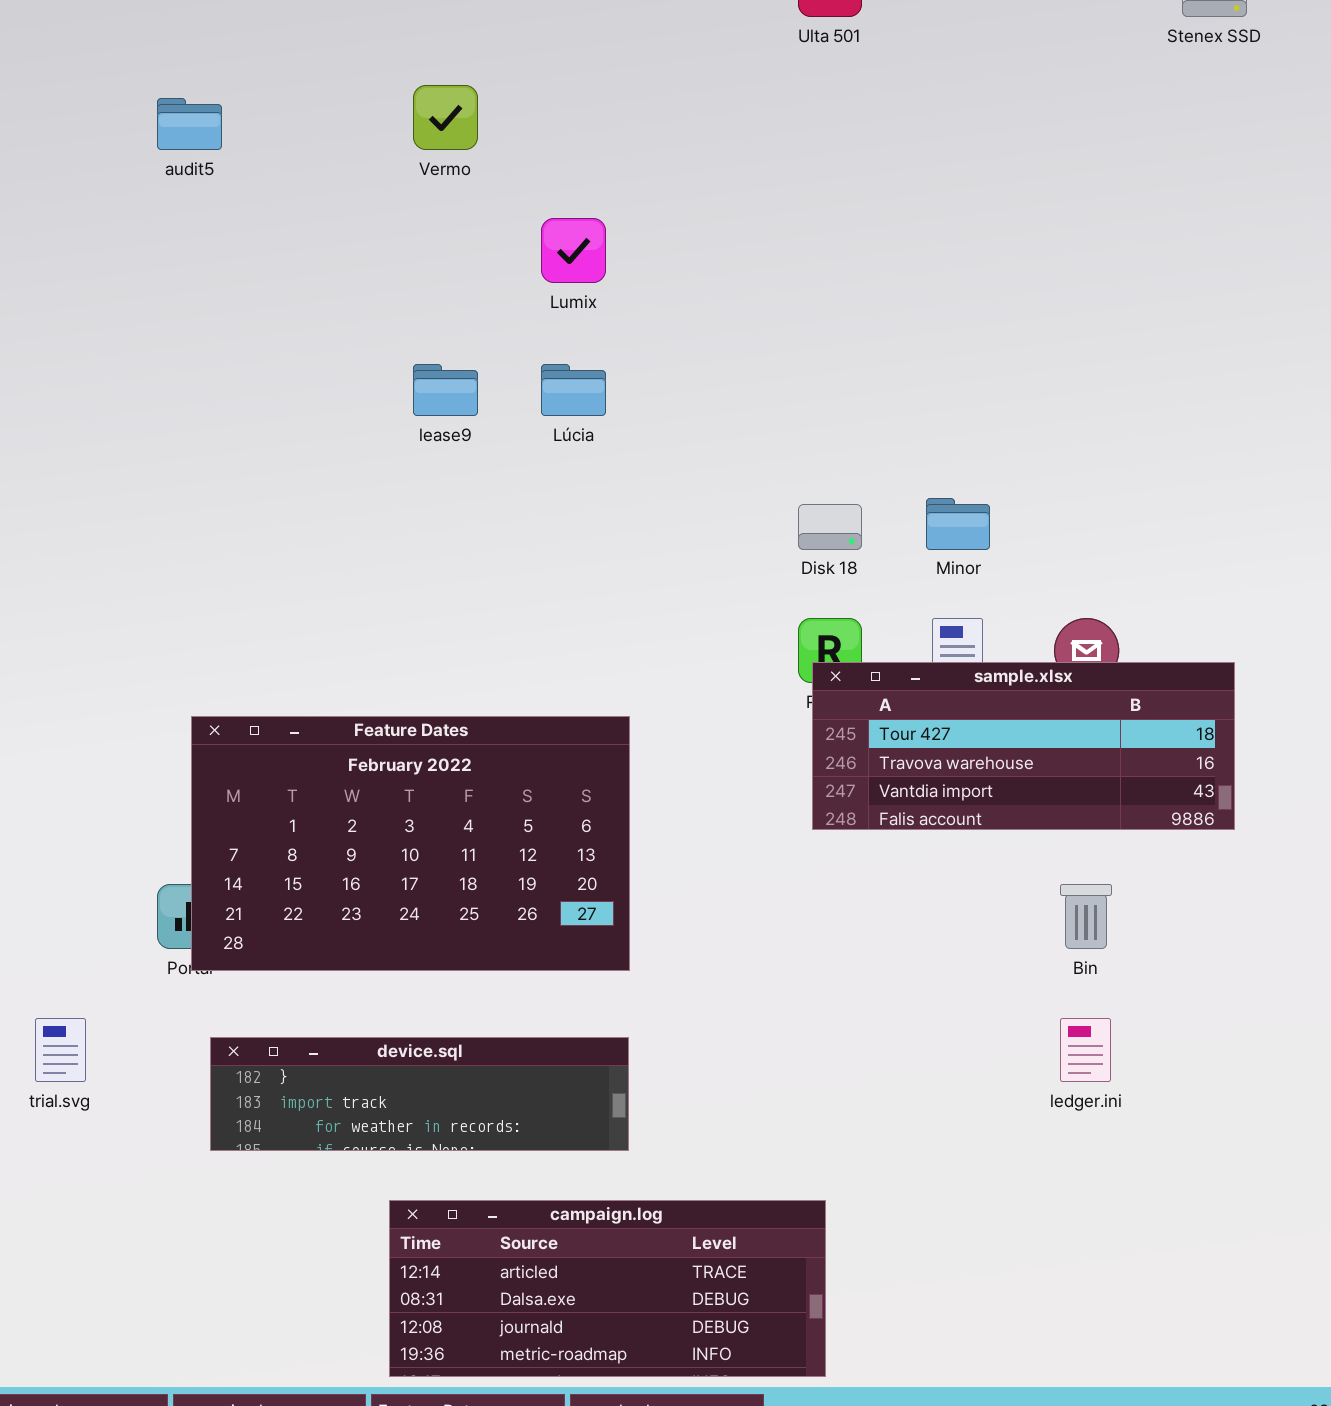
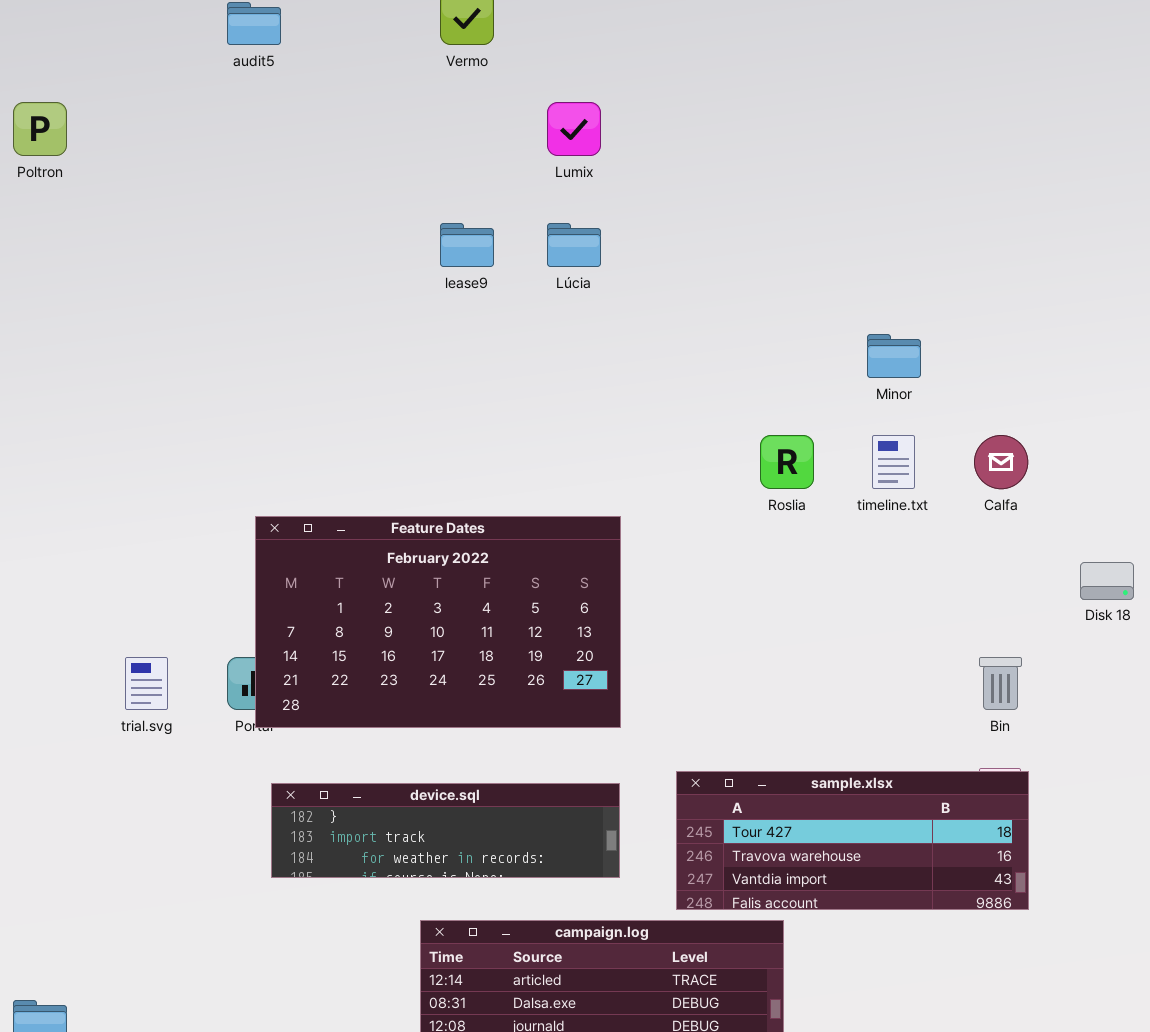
Disk 18: [798,504,862,550] -> [1080,562,1134,600], moved
sample.xlsx: [812,662,1235,830] -> [676,771,1029,910], moved
trial.svg: [35,1018,86,1082] -> [125,657,168,710], moved

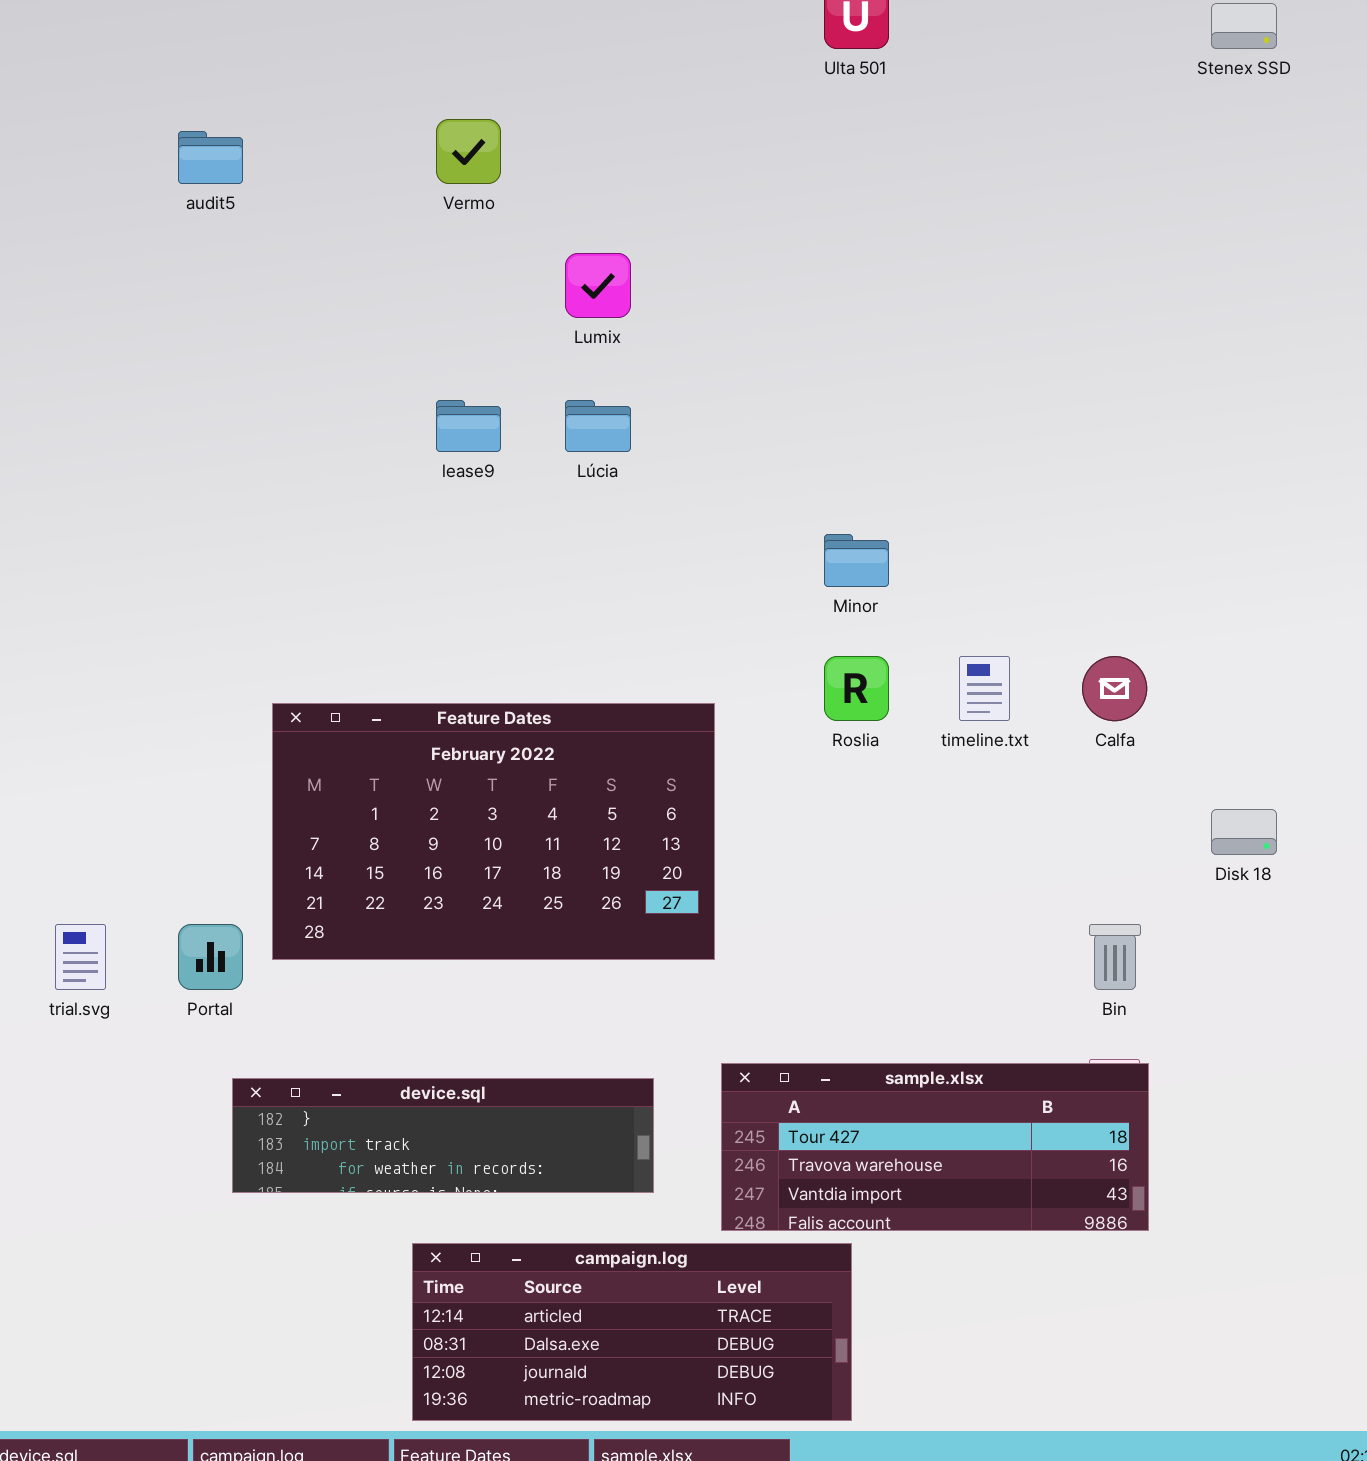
Minor: [867,334,921,378] -> [824,534,889,587], moved
Feature Dates: [255,516,621,728] -> [272,703,715,960], moved

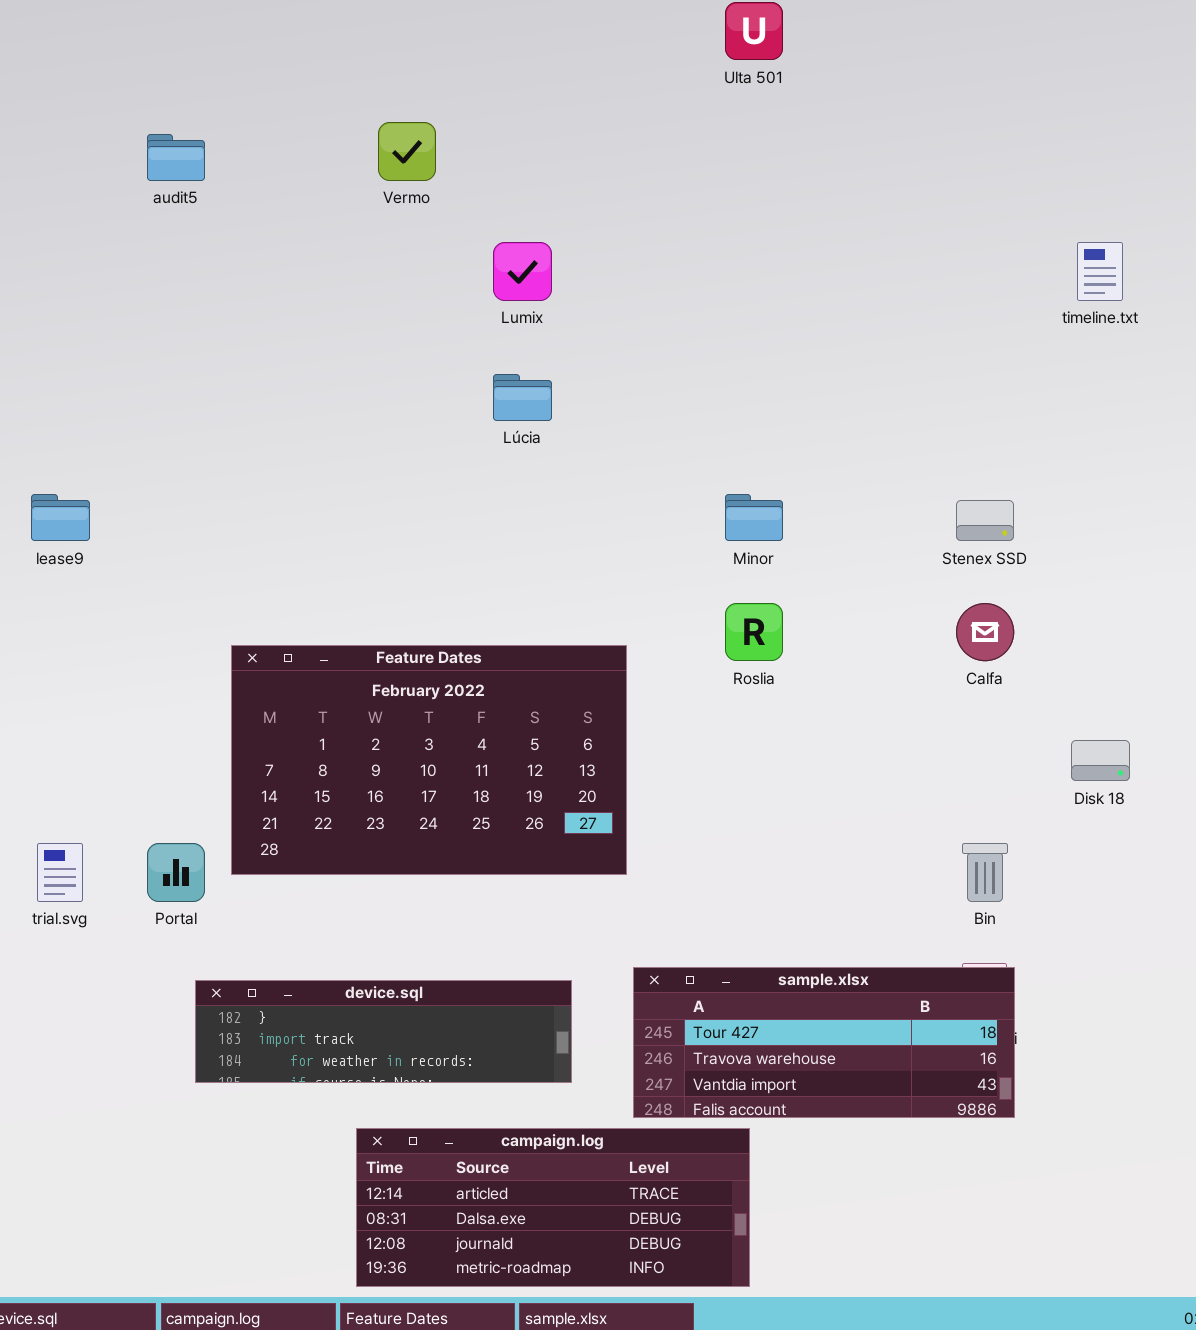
Stenex SSD: [1211,3,1277,49] -> [956,500,1014,541], moved
lease9: [436,400,501,452] -> [31,494,90,541], moved
timeline.txt: [959,656,1010,721] -> [1077,242,1123,301], moved

